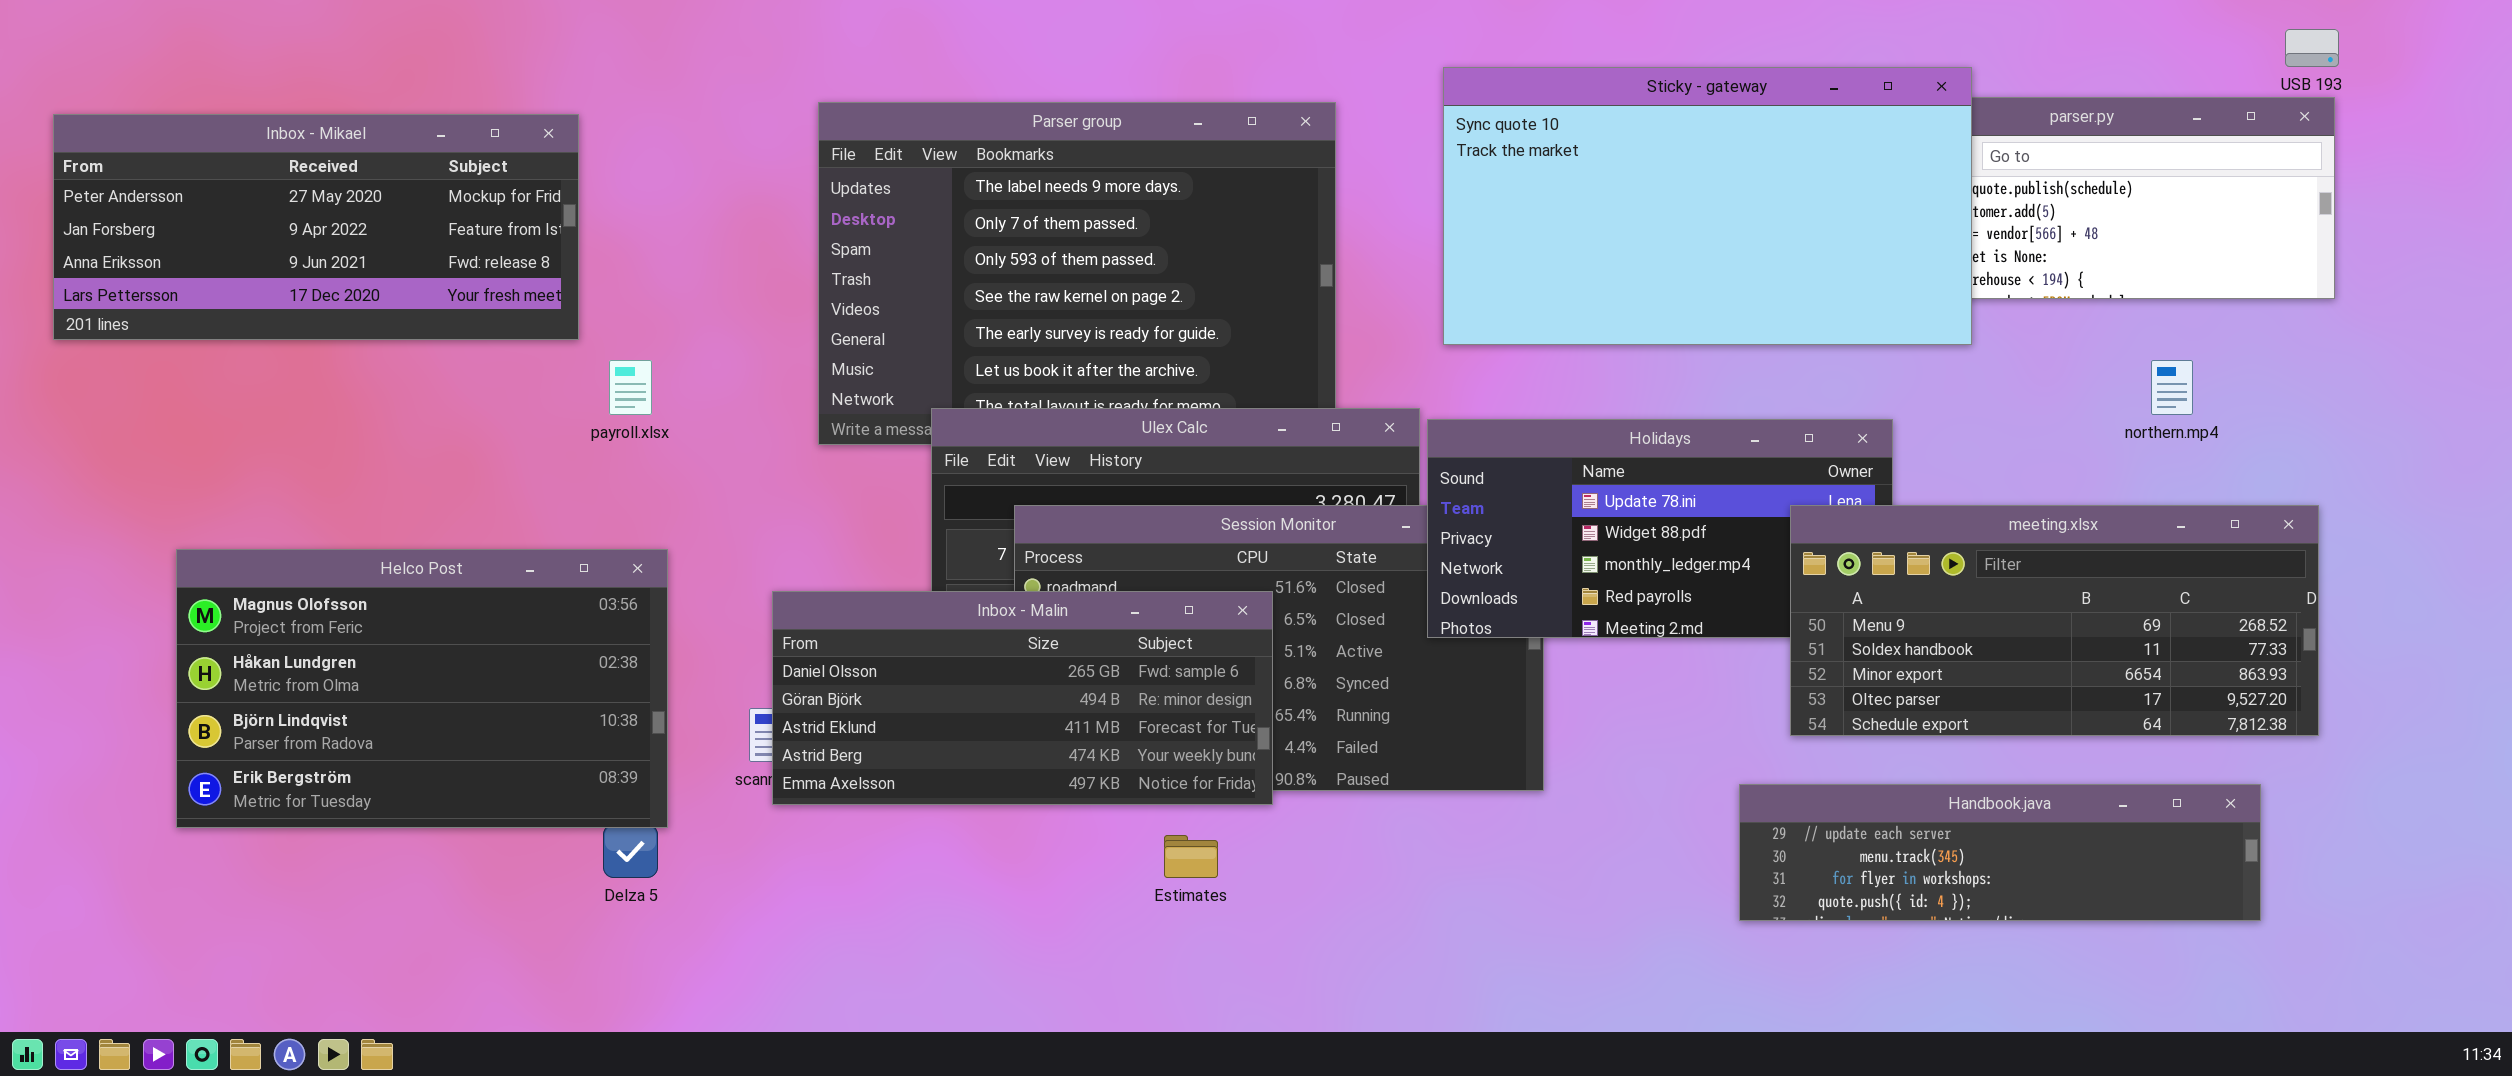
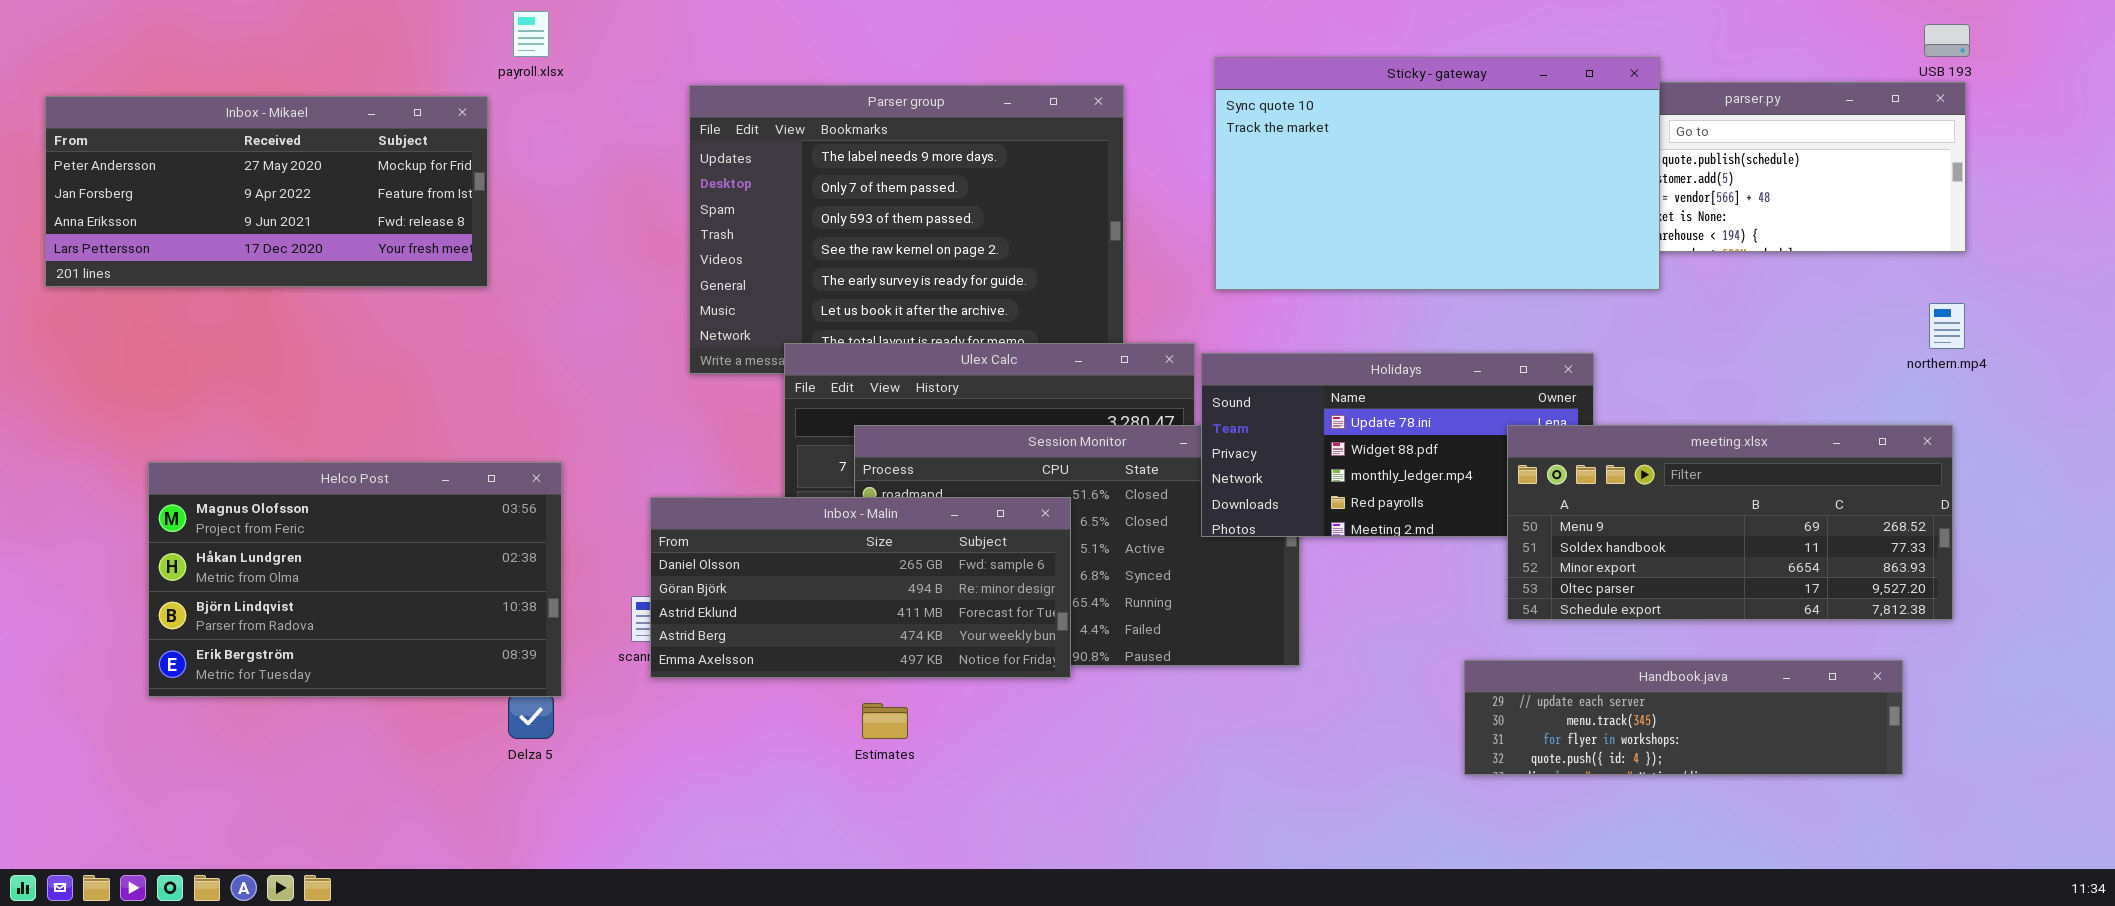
payroll.xlsx: [609,360,652,415] -> [513,11,549,57], moved
northern.mp4: [2151,360,2193,415] -> [1929,303,1965,349], moved
Estimates: [1164,835,1218,878] -> [862,703,908,739], moved

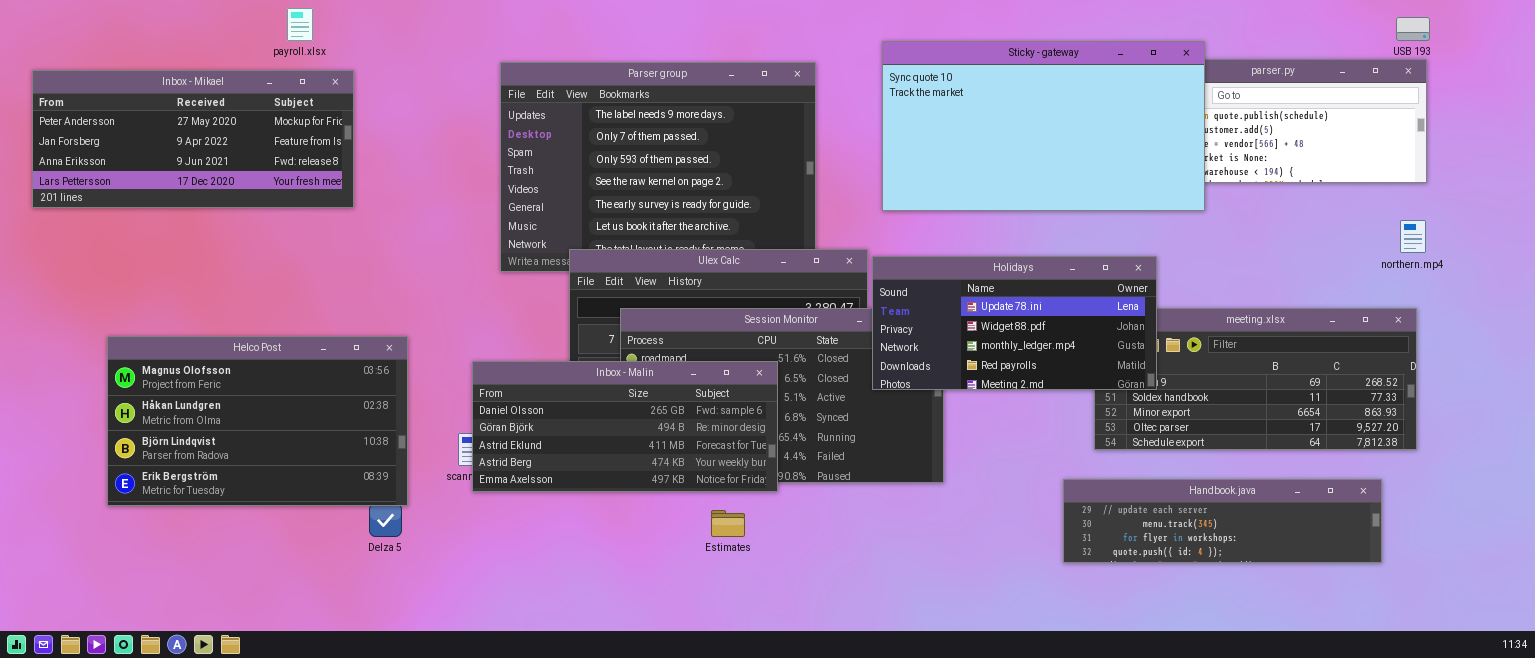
payroll.xlsx: [513,11,549,57] -> [287,8,313,41], moved
Holidays: [1201,353,1594,537] -> [872,256,1157,390], raised
Estimates: [862,703,908,739] -> [711,510,745,537], moved

